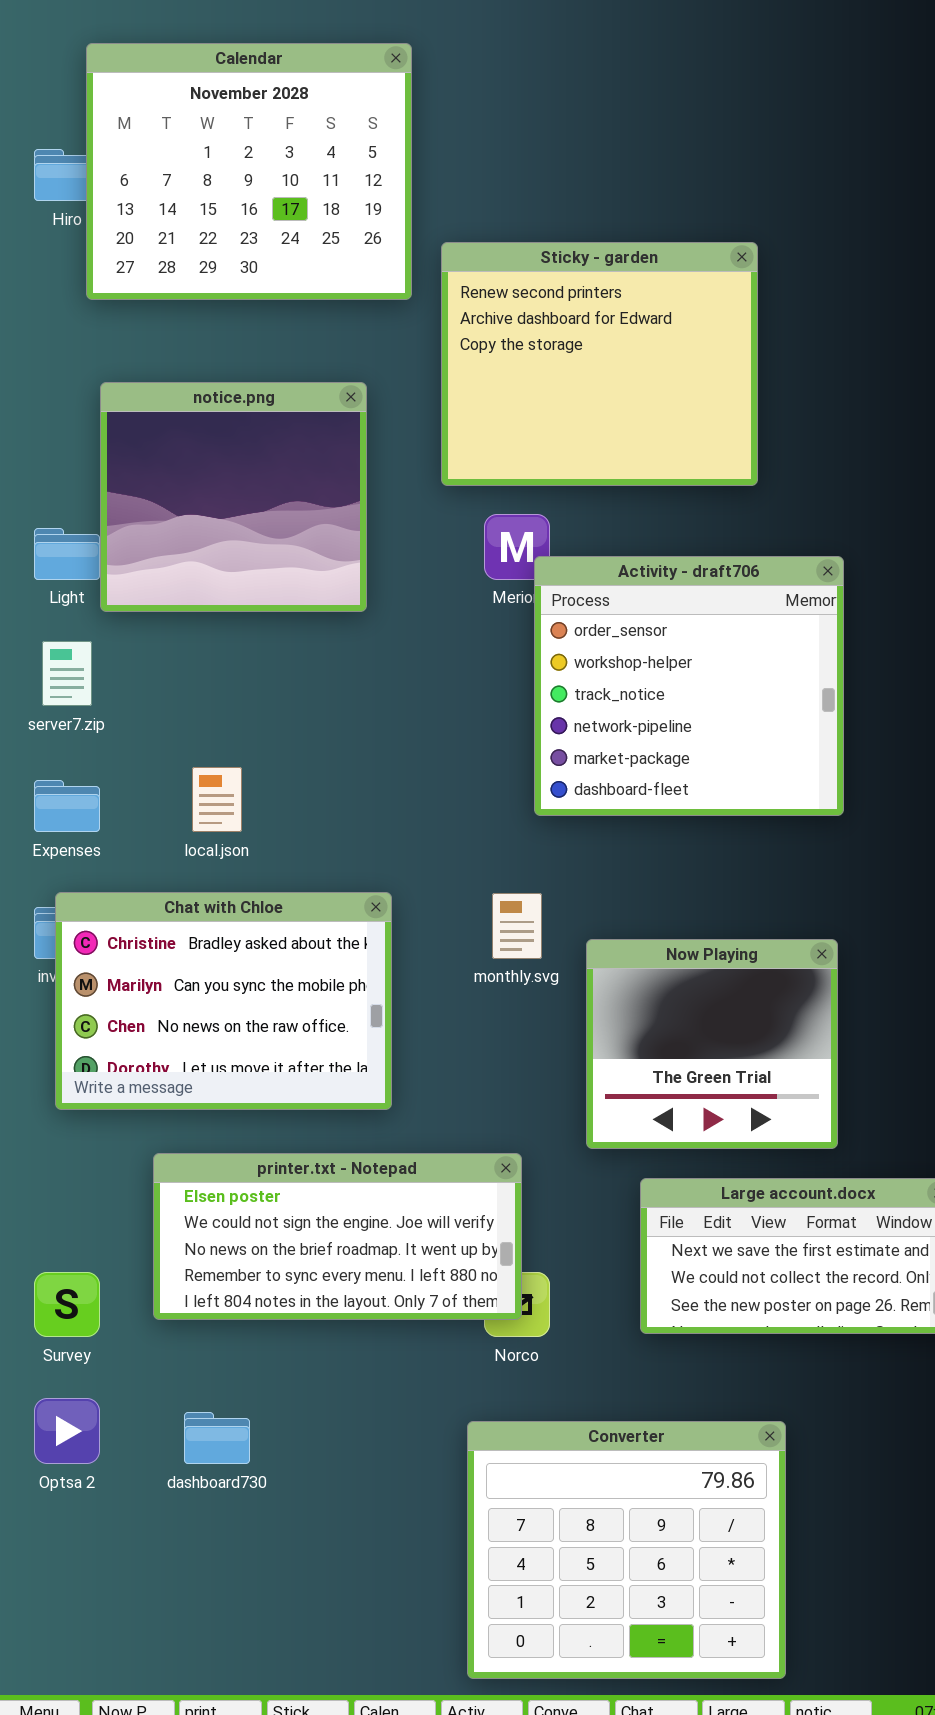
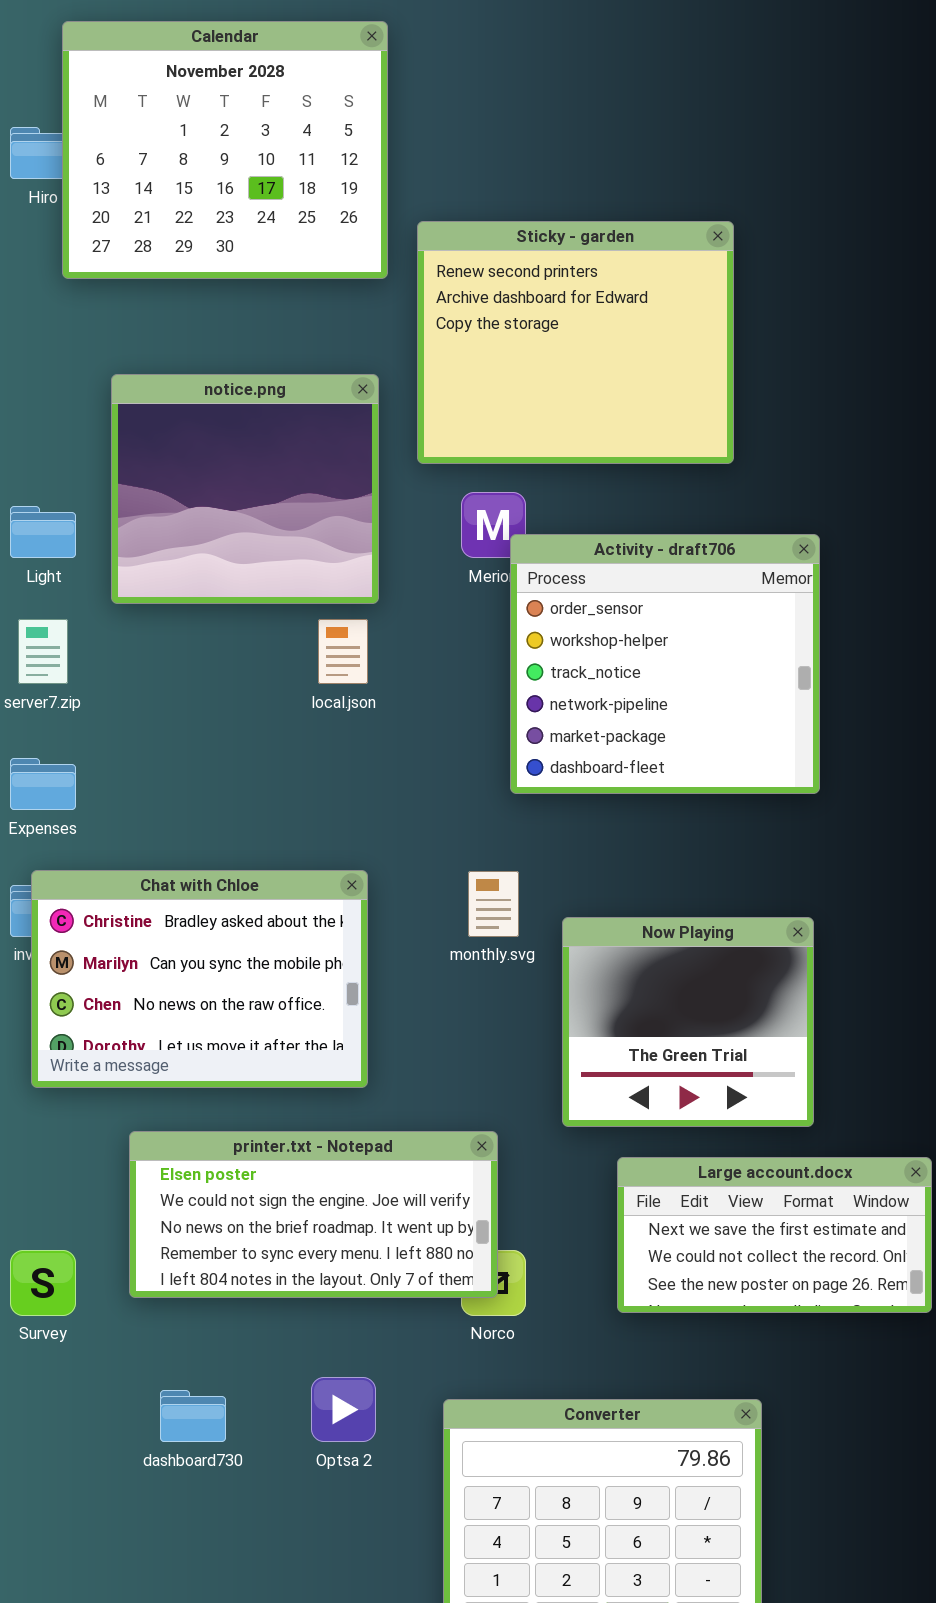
notice.png: [100,382,367,612] -> [111,374,379,604], moved
local.json: [192,767,242,832] -> [318,619,368,684], moved
Optsa 2: [34,1398,100,1464] -> [311,1377,376,1442], moved

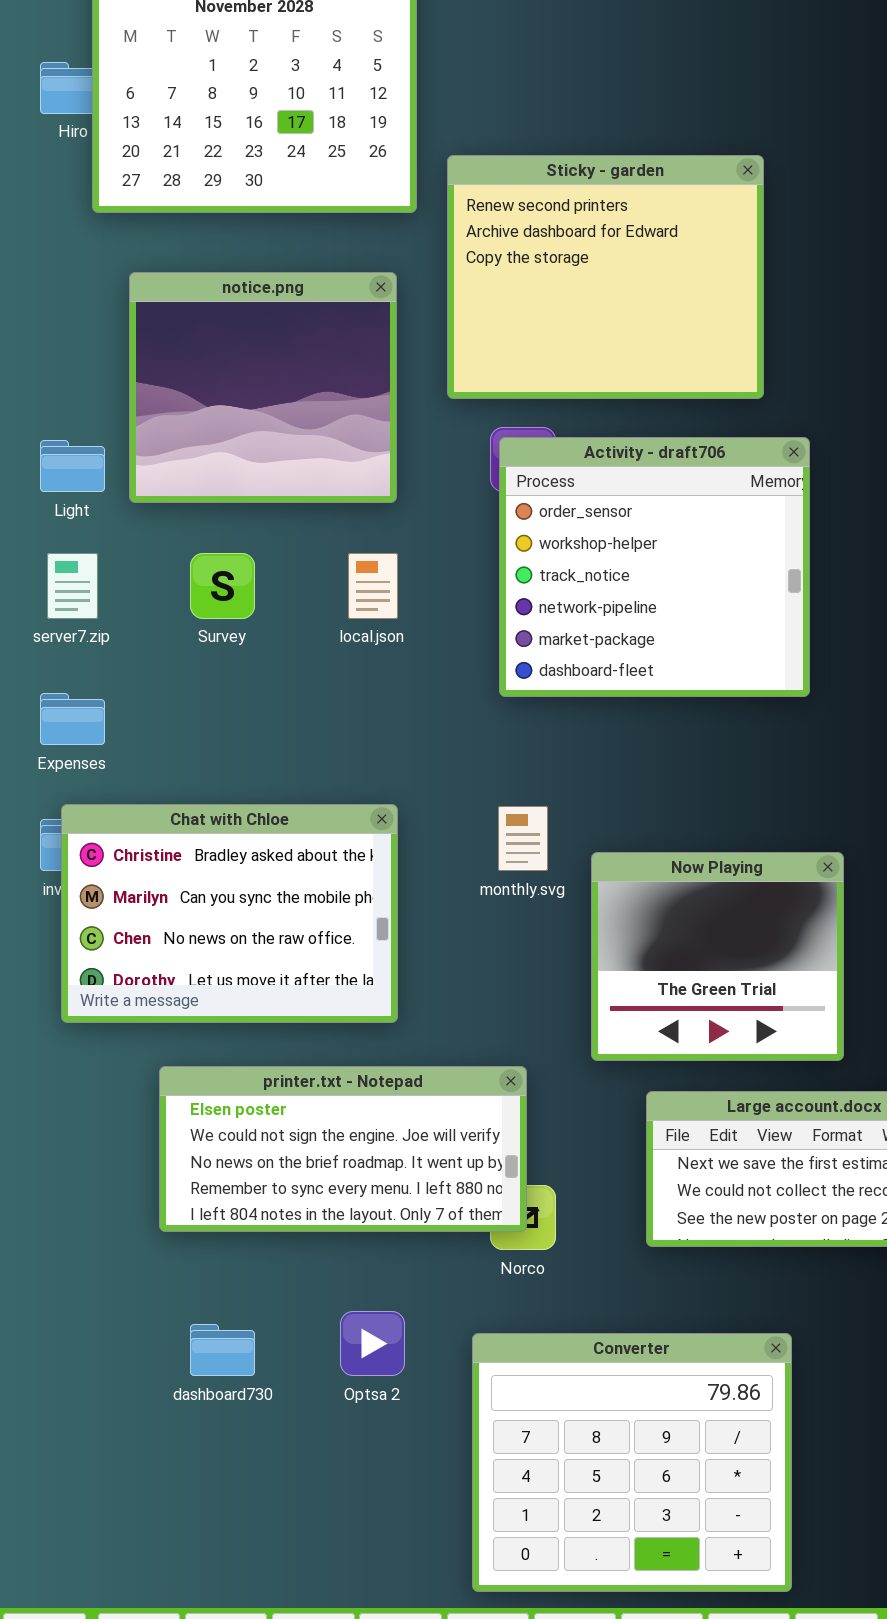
notice.png: [111,374,379,604] -> [129,272,397,503], moved
Activity - draft706: [510,534,820,794] -> [499,437,810,697], moved
Survey: [10,1250,76,1316] -> [190,553,255,619], moved

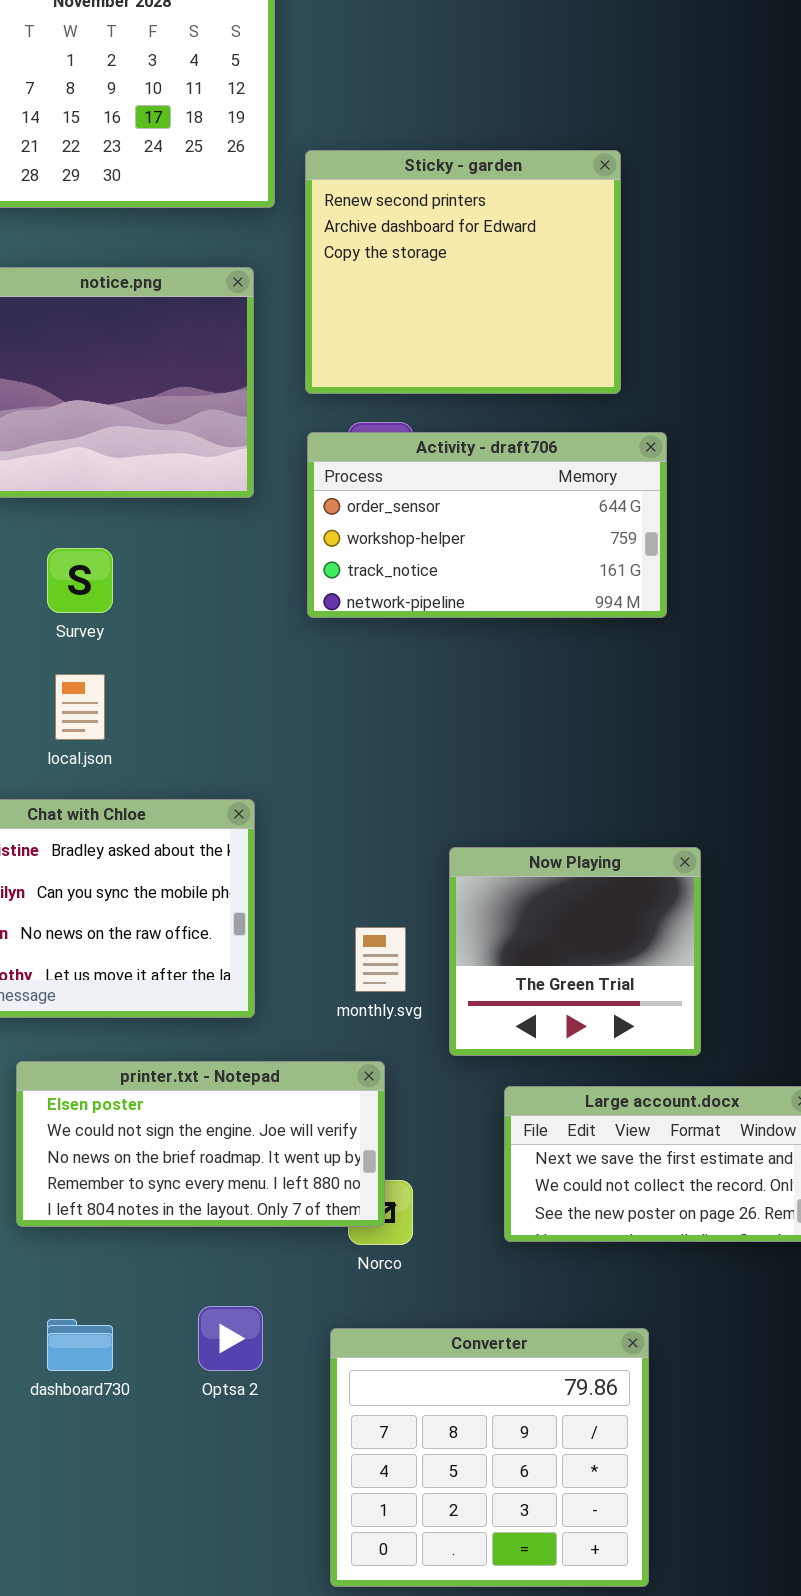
Activity - draft706: [499,437,810,697] -> [307,432,667,618], resized
local.json: [348,553,398,619] -> [55,674,105,740], moved
monthly.svg: [498,806,548,871] -> [355,927,406,992], moved

